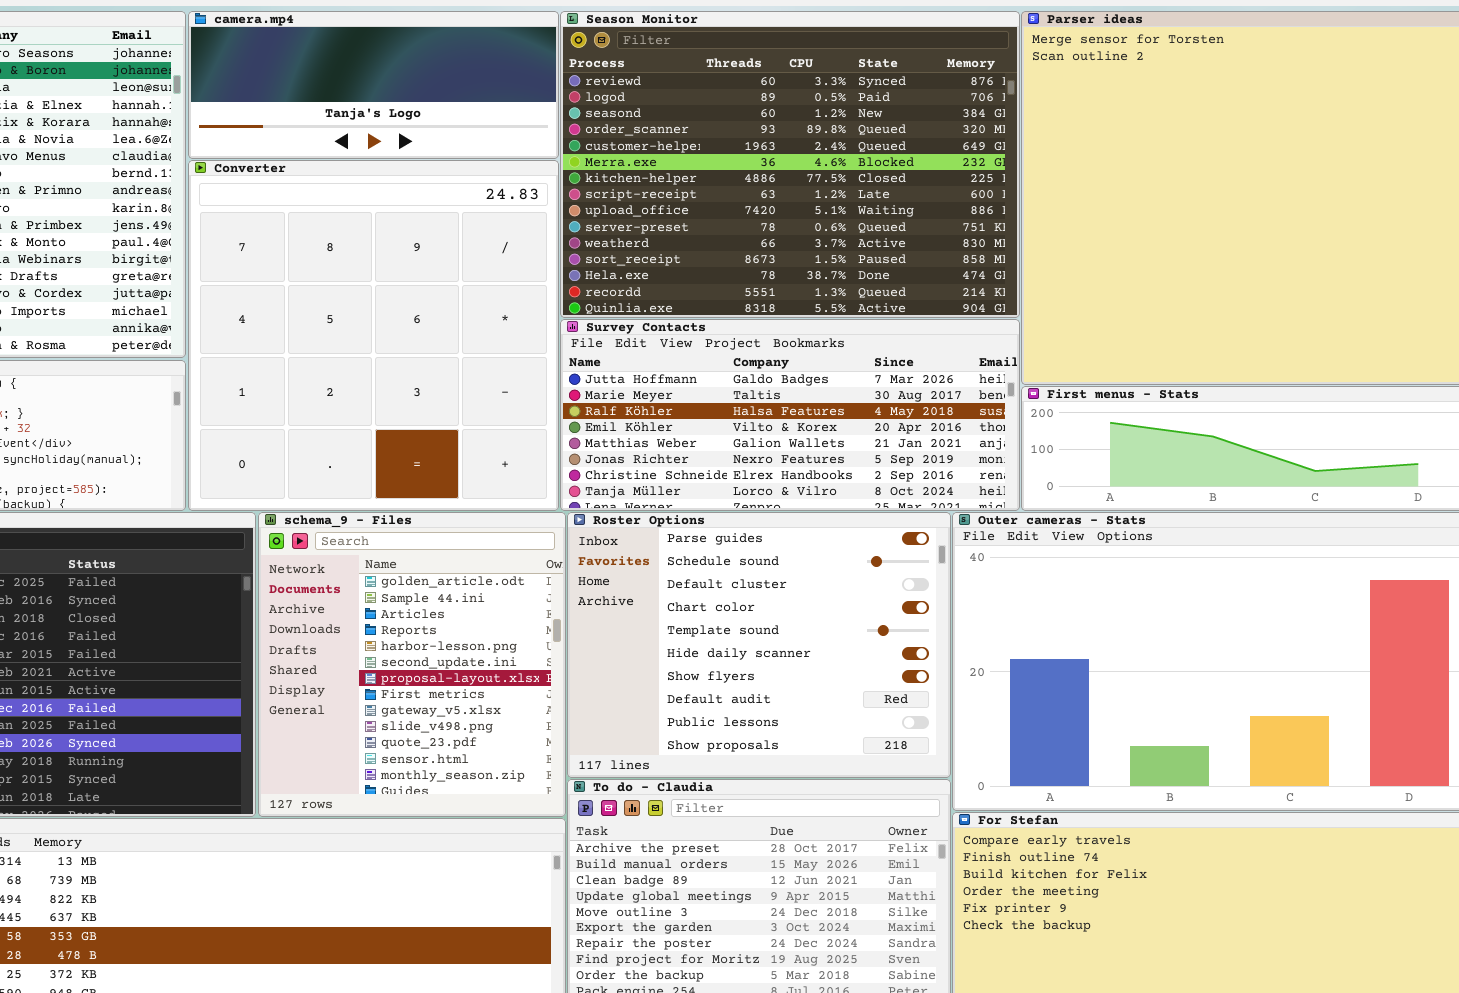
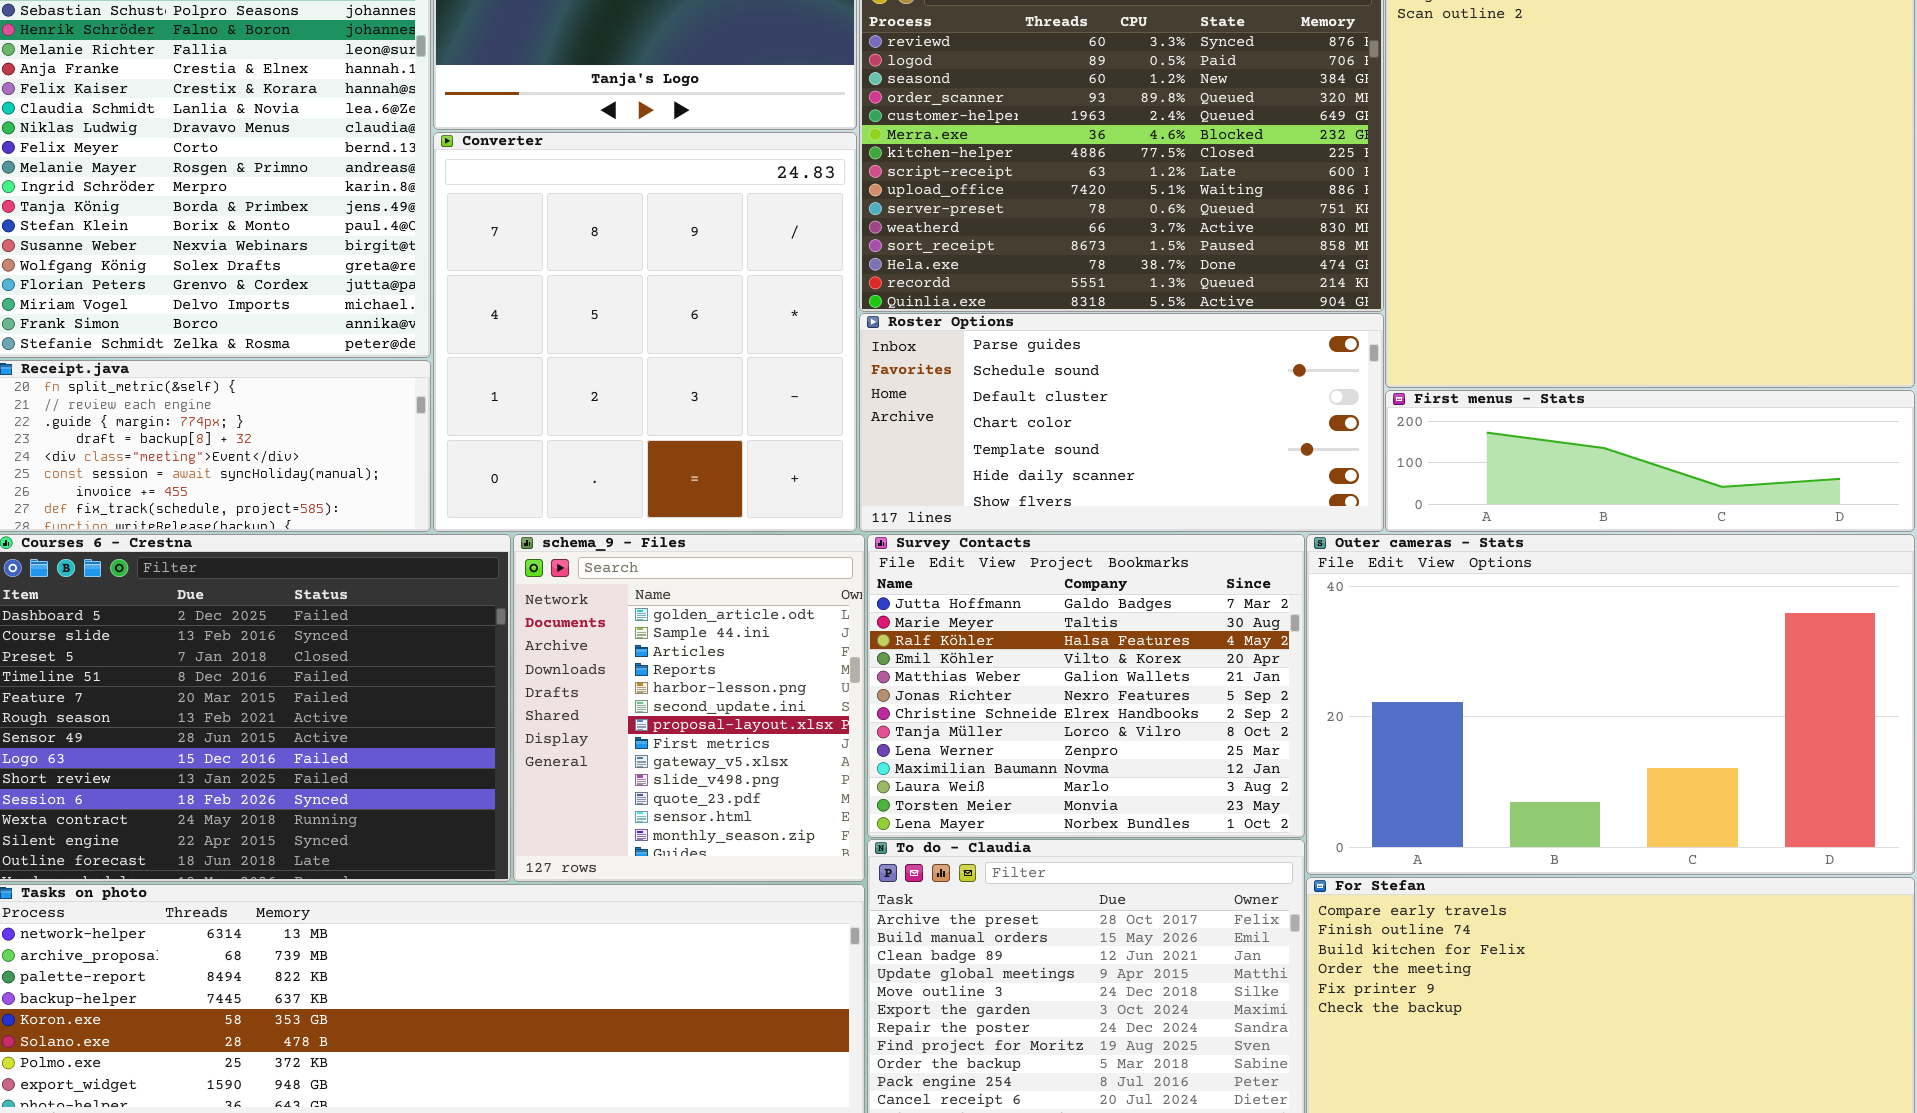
Survey Contacts: [560,319,1020,511] -> [867,534,1305,838], moved, resized
Roster Options: [567,512,951,778] -> [859,313,1384,532], moved, resized

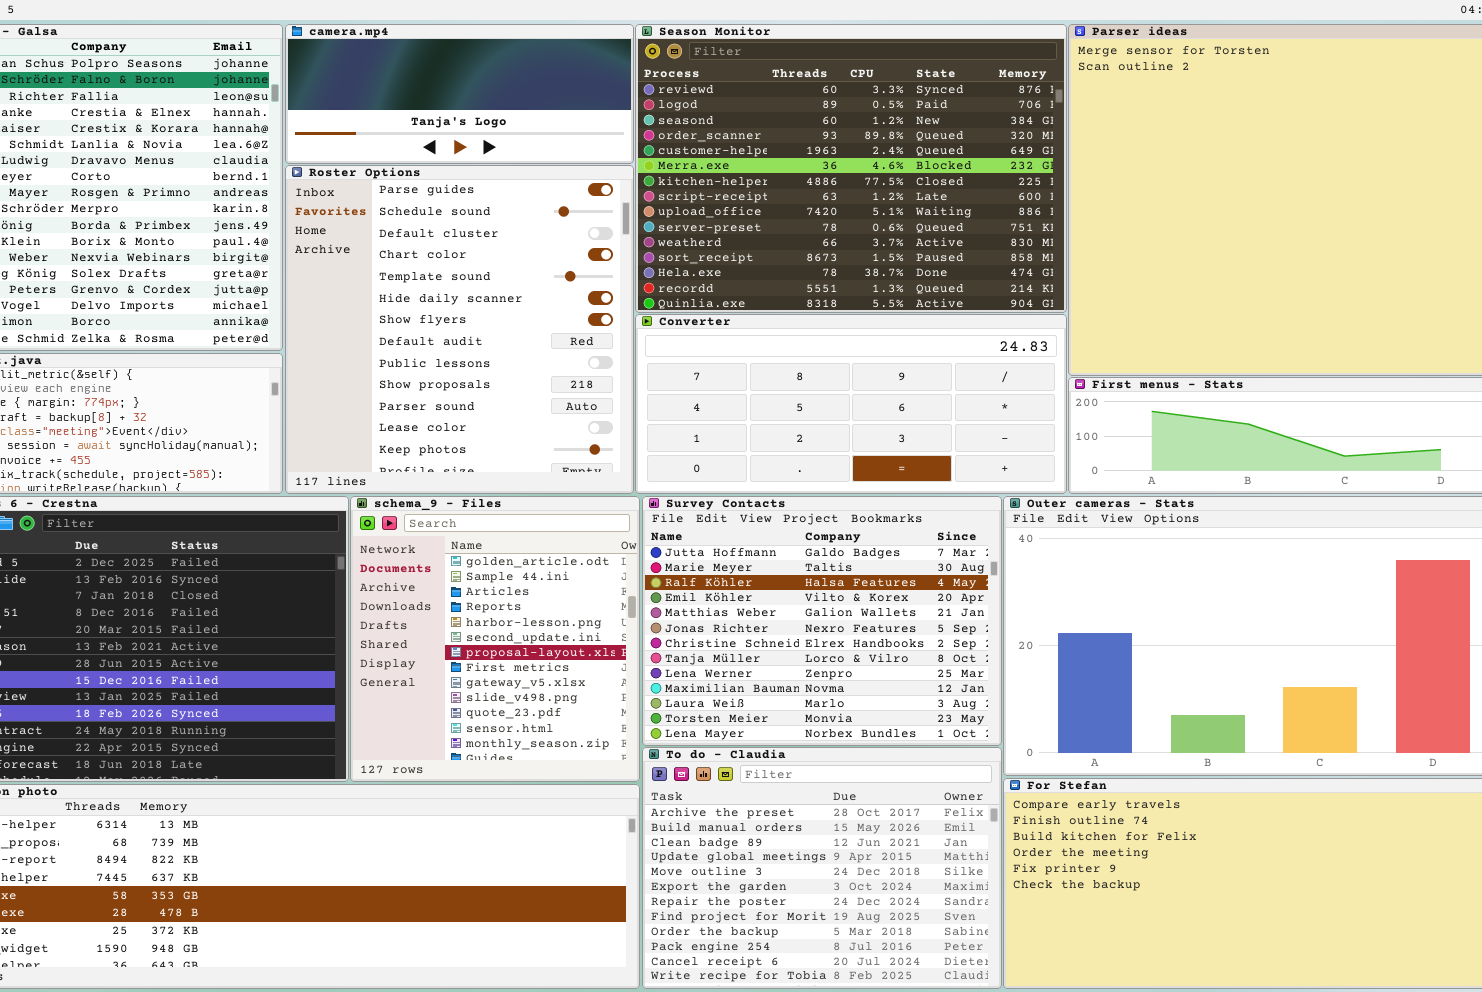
Converter: [433,132,857,532] -> [635,314,1067,494], moved, resized
Roster Options: [859,313,1384,532] -> [285,165,634,494], moved, resized

